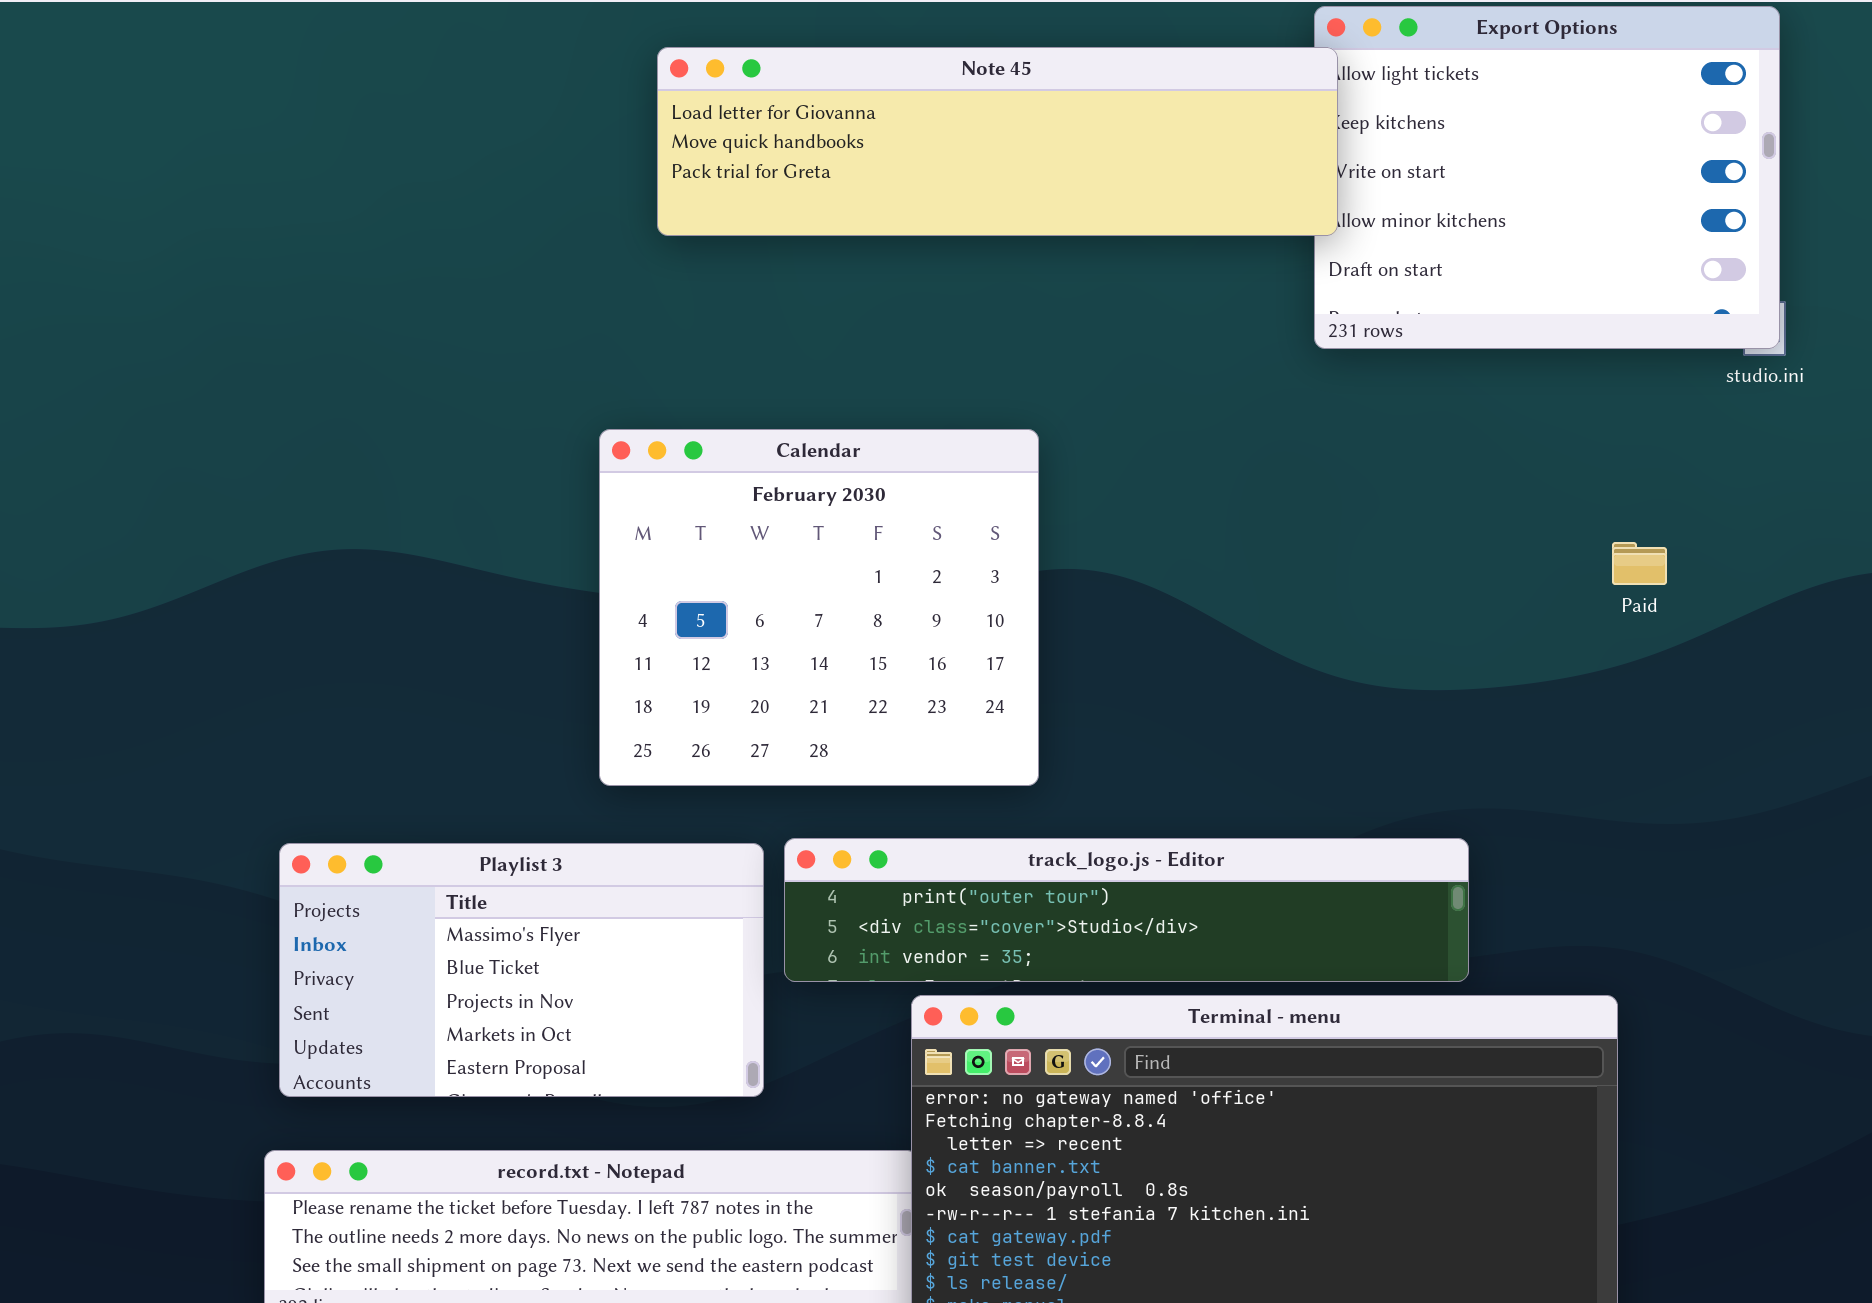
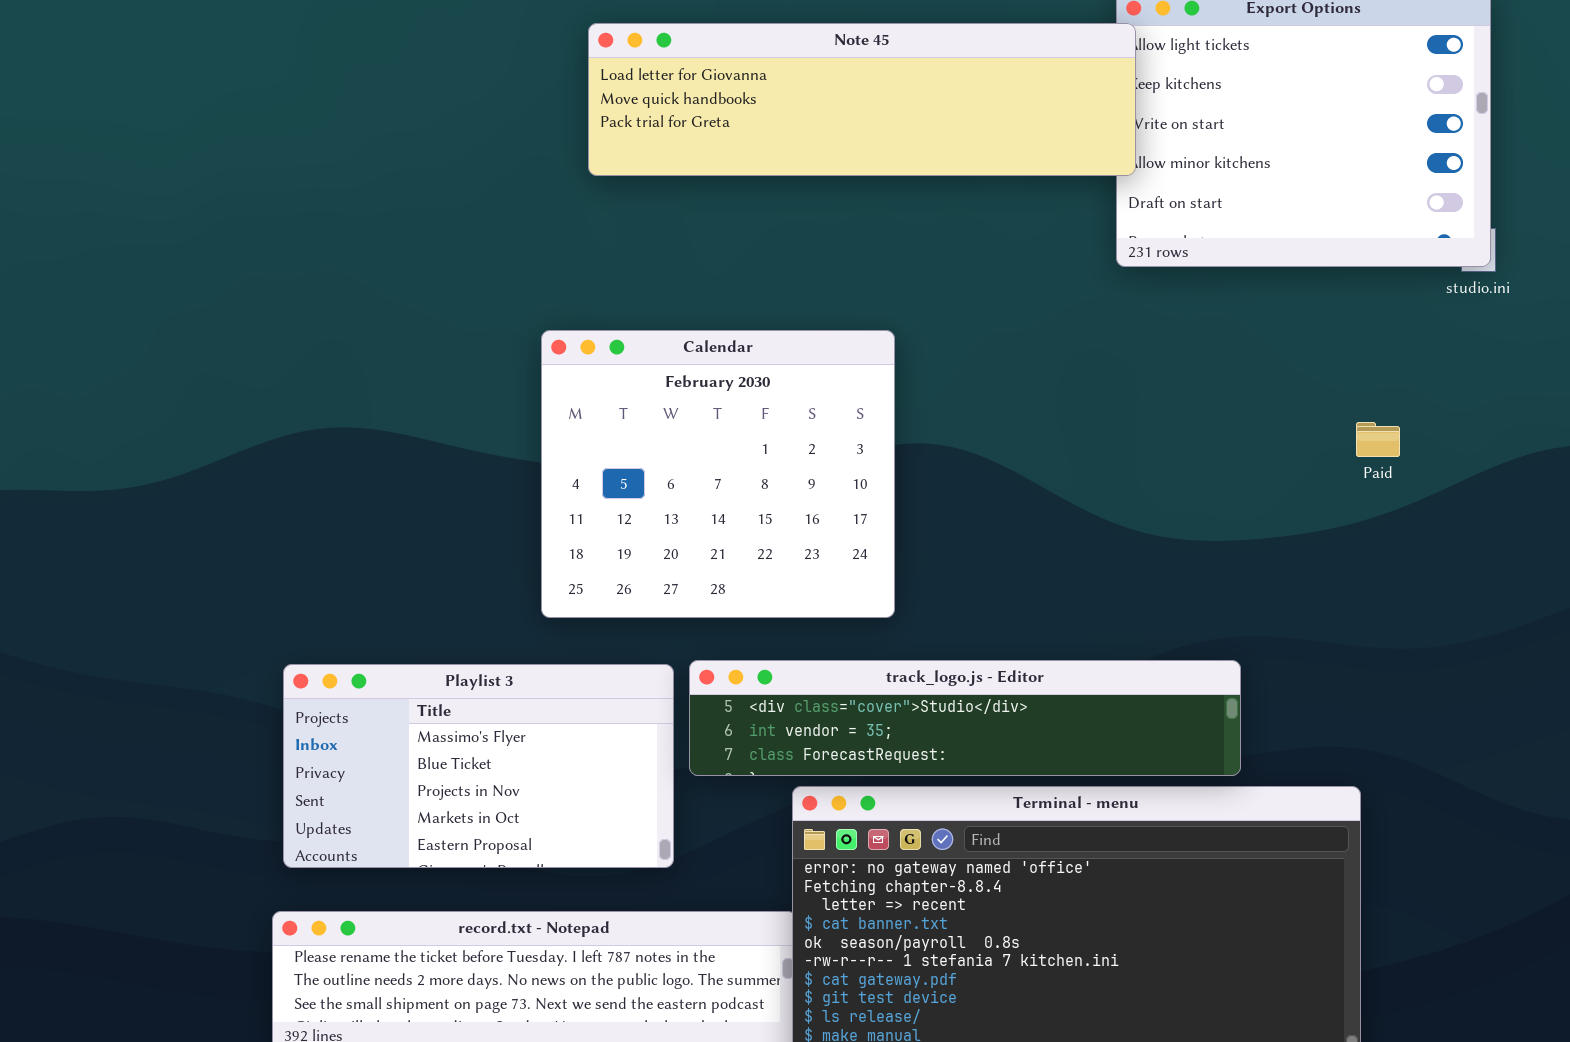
track_logo.js - Editor: [784,838,1469,982] -> [689,660,1241,776], scrolled down 1 row

